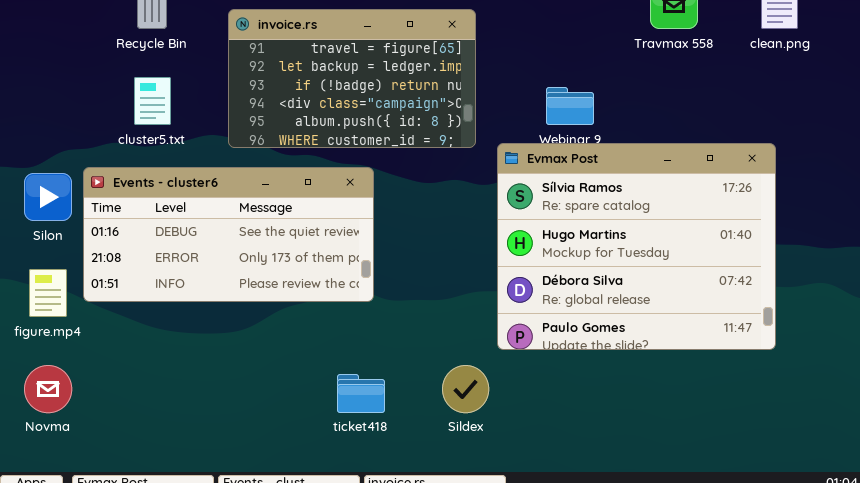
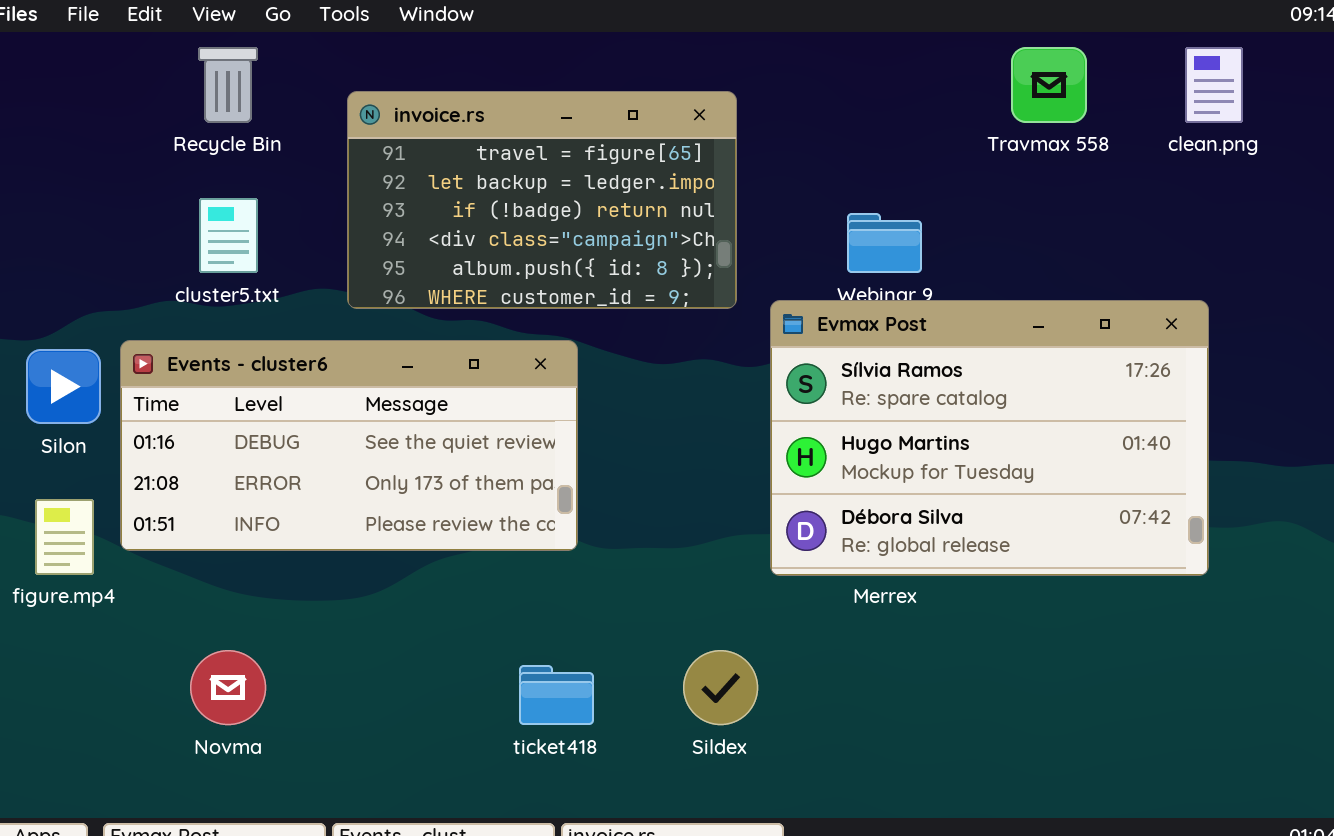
Evmax Post: [497,143,776,350] -> [770,300,1209,576], resized
Novma: [24,365,72,413] -> [190,650,266,725], moved

